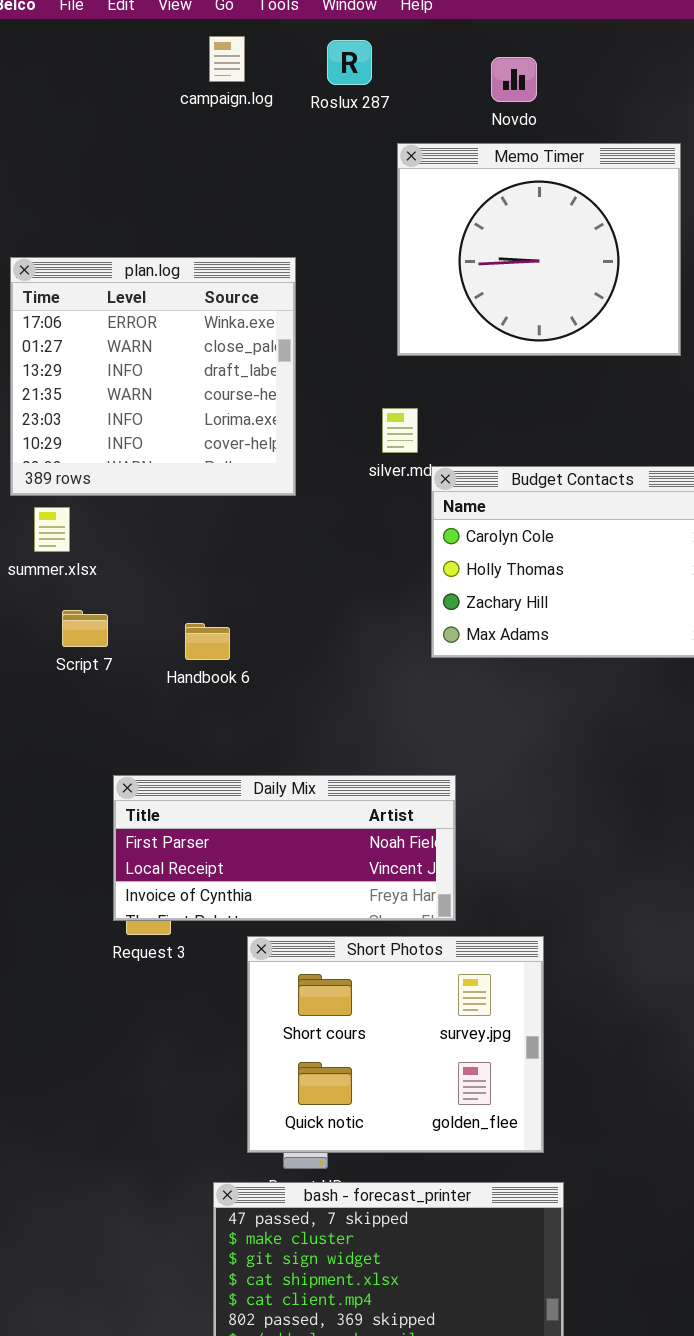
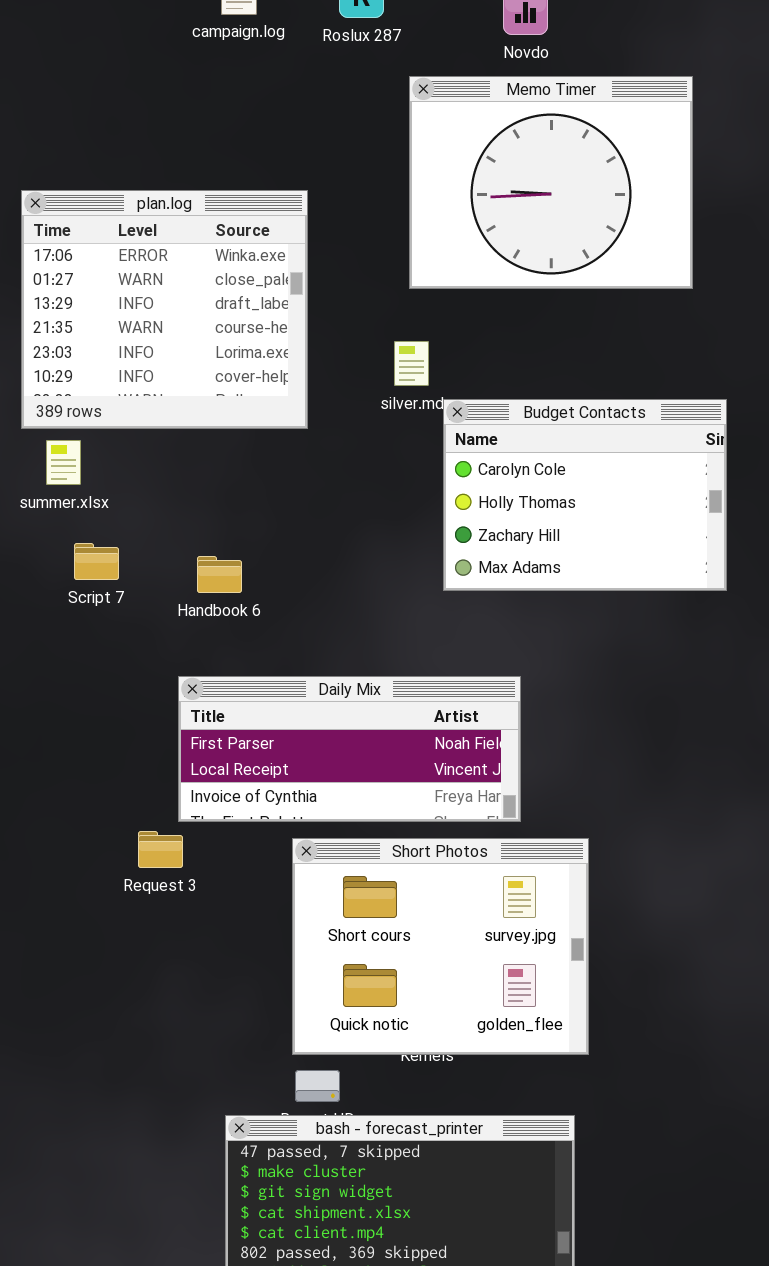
Daily Mix: [113,775,456,921] -> [178,676,521,822], moved
Short Photos: [247,936,544,1153] -> [292,838,589,1055], moved

